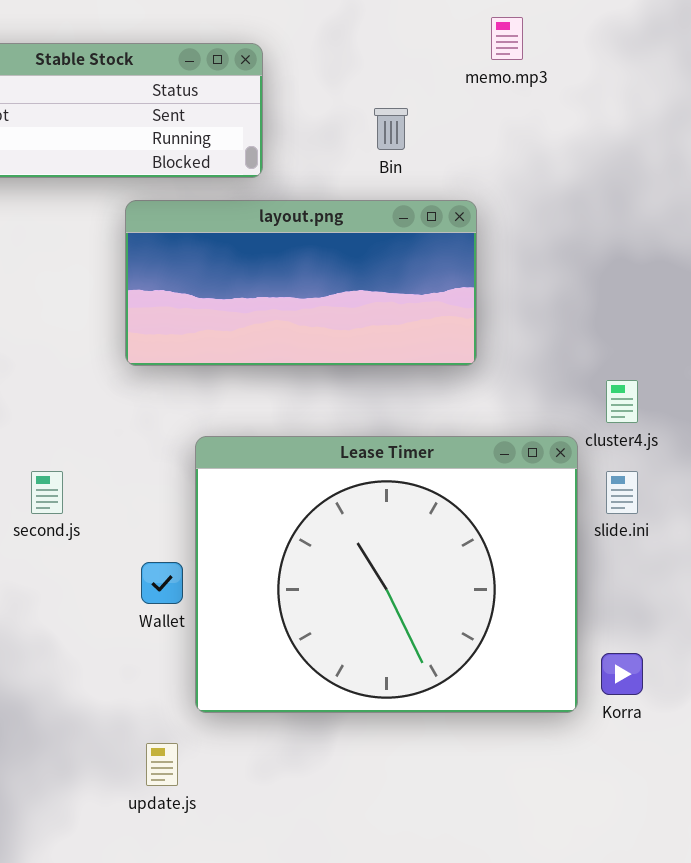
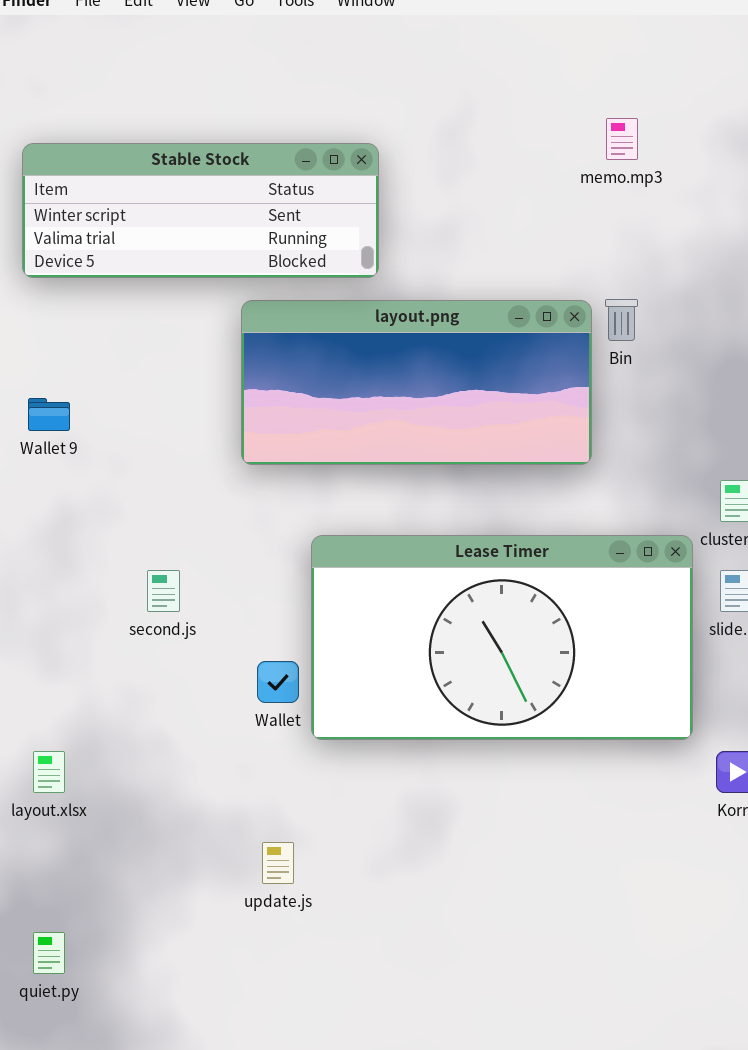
Bin: [374,108,408,150] -> [605,299,638,341], moved
Lease Timer: [195,436,578,713] -> [311,535,693,740], resized

